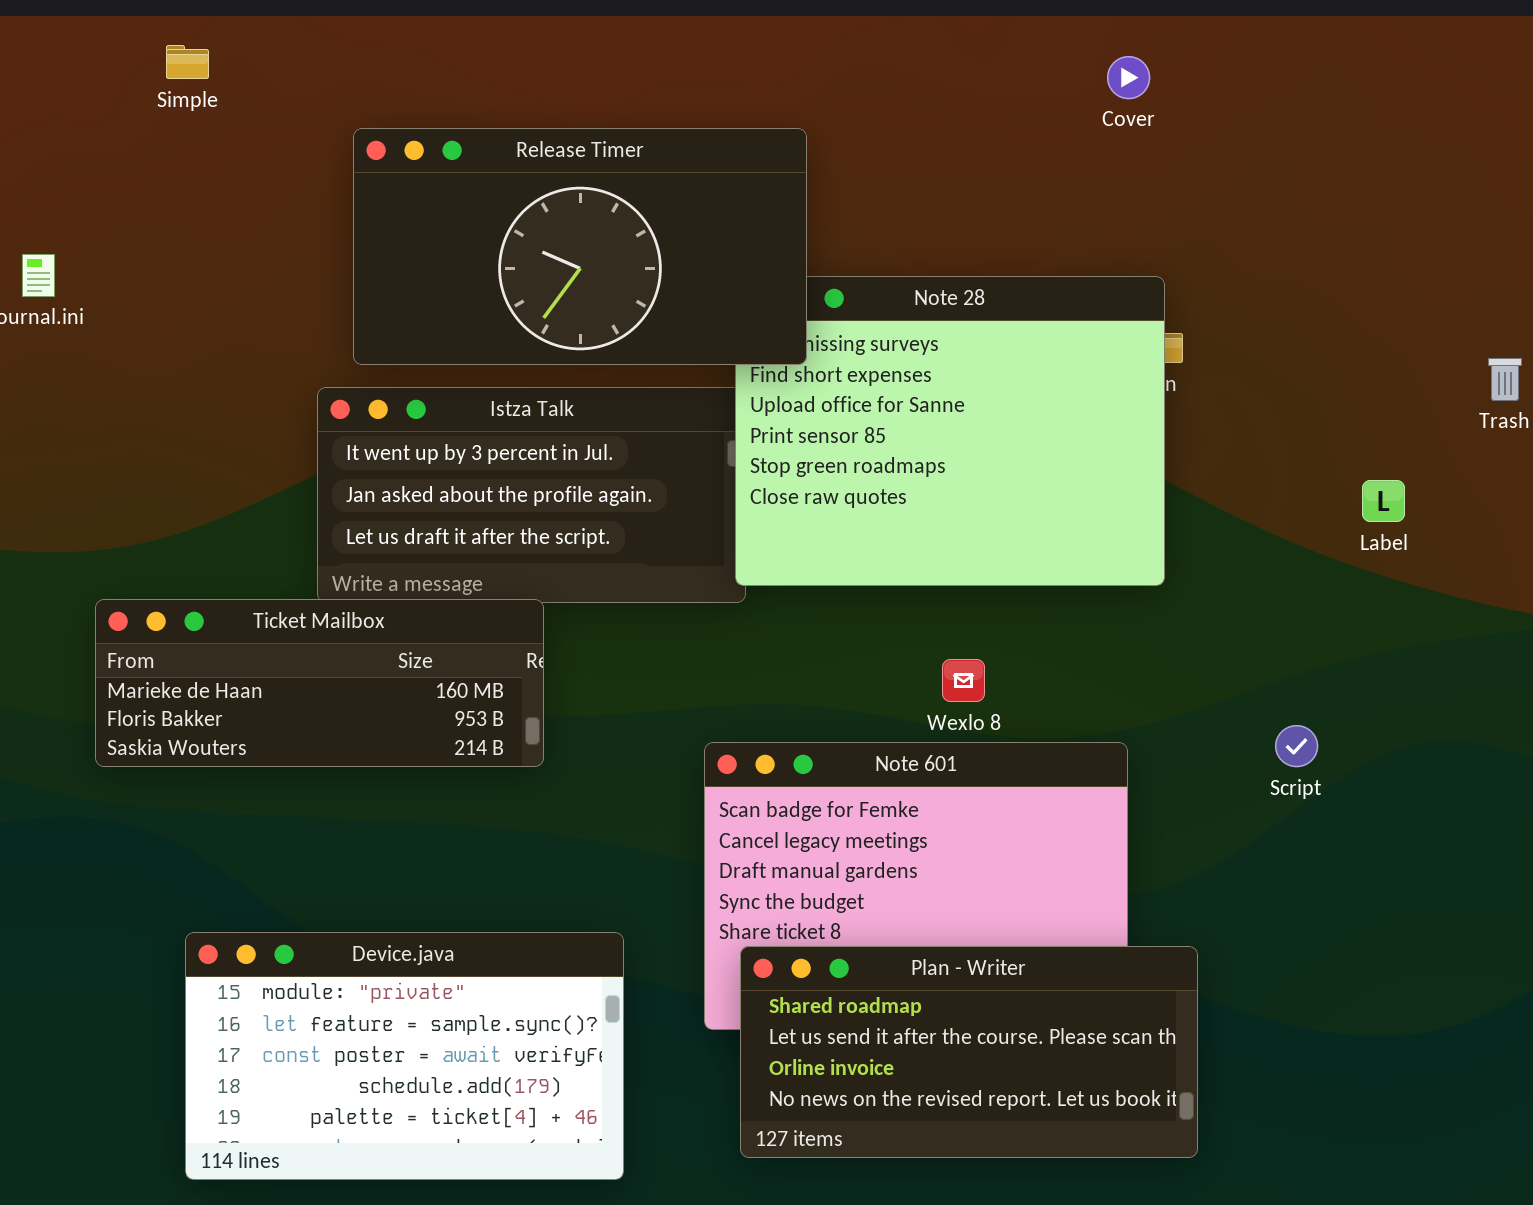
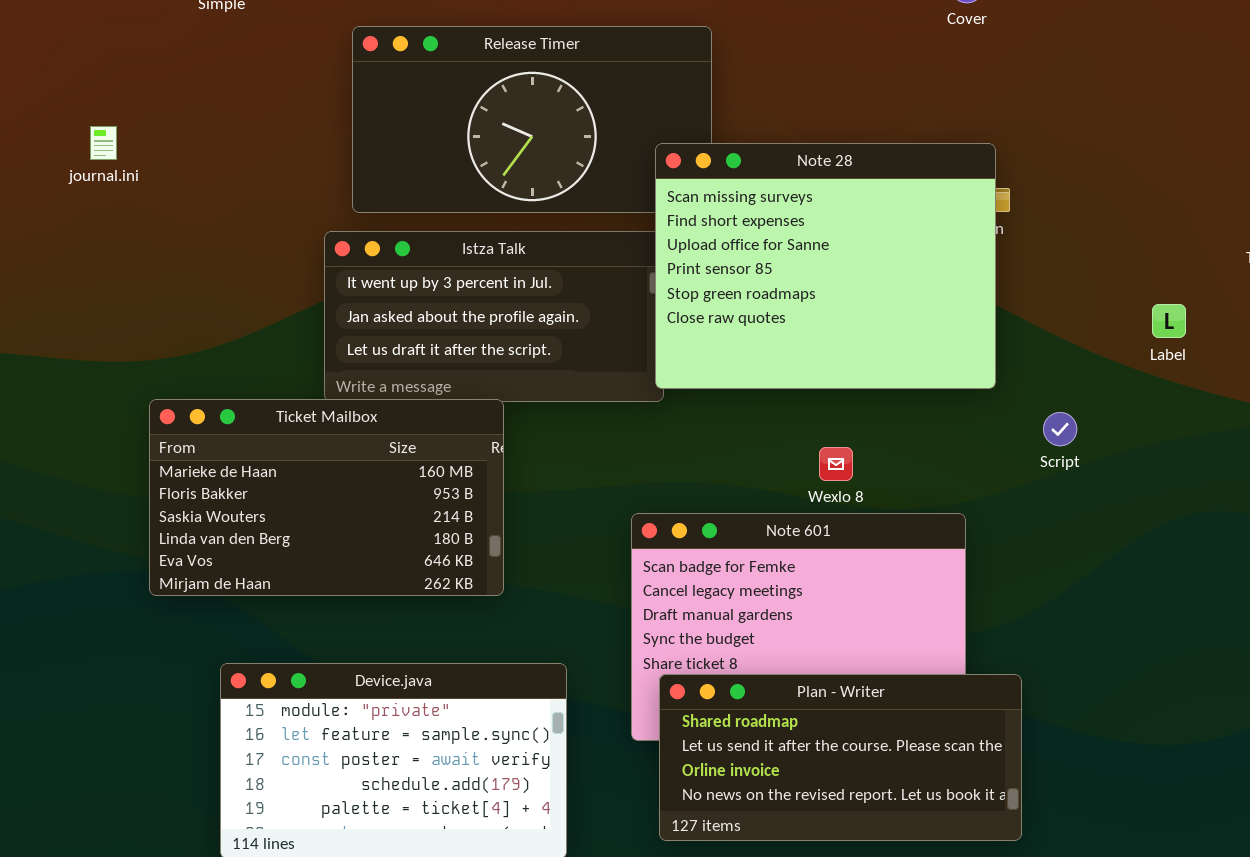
Note 28: [735,276,1165,586] -> [655,143,996,389], raised
Ticket Mailbox: [95,599,544,767] -> [149,399,504,596], resized
Script: [1275,725,1318,767] -> [1043,412,1077,446], moved

